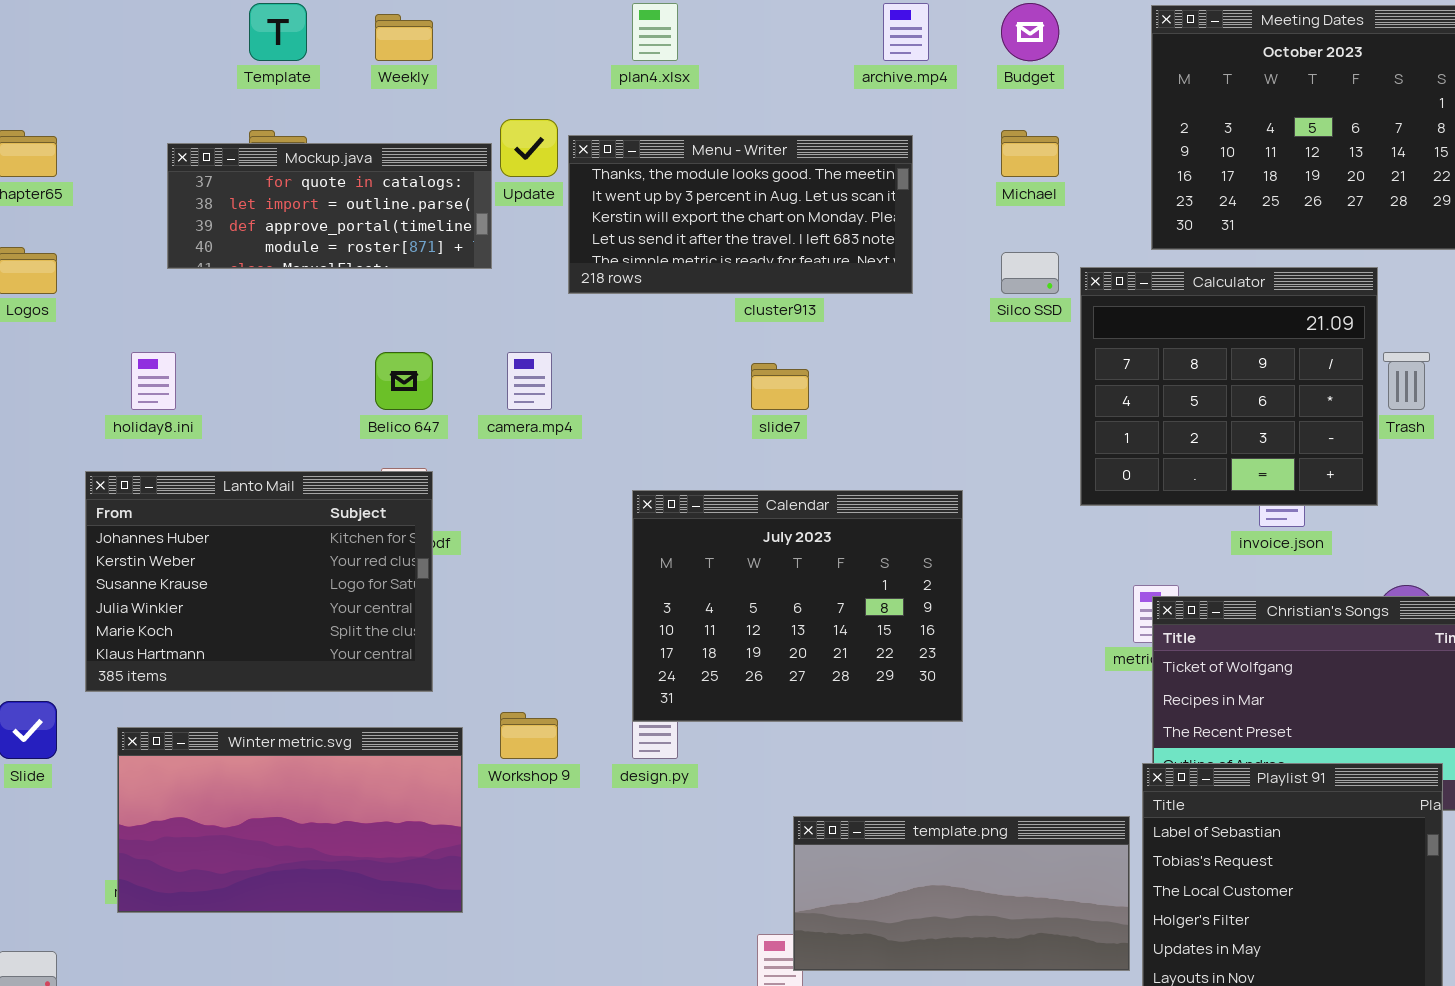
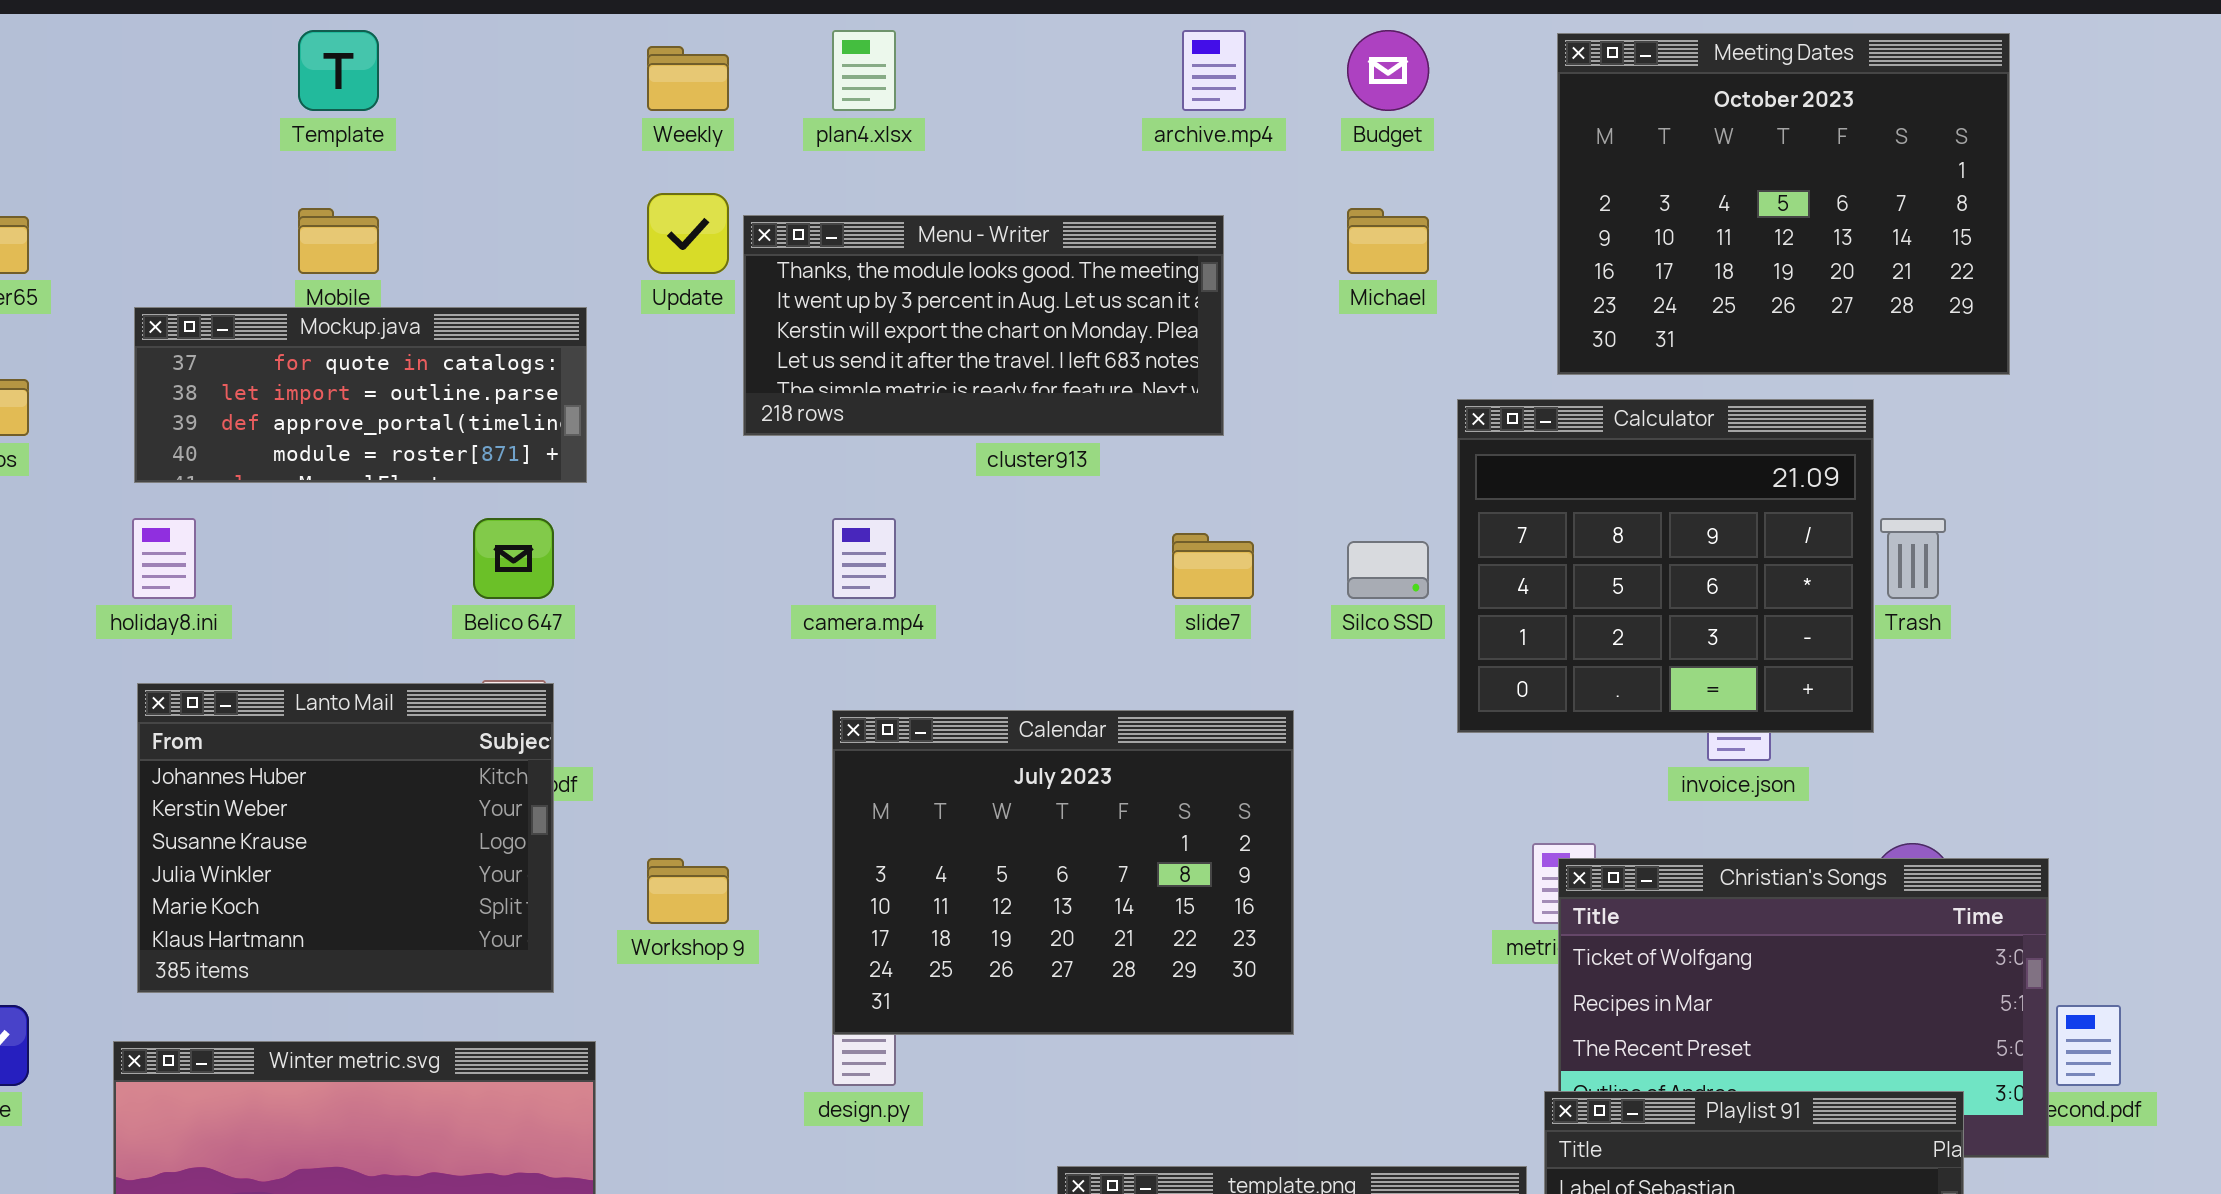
Weekly: [375,14,433,61] -> [647,46,729,111], moved
Mockup.java: [167,143,492,269] -> [134,307,587,483], moved
Silco SSD: [1001,252,1059,294] -> [1347,541,1429,599], moved
camera.mp4: [507,352,552,410] -> [832,518,896,599], moved
slide7: [751,363,809,410] -> [1172,533,1254,599], moved
Lanto Mail: [85,471,433,692] -> [137,683,554,993], resized
Workshop 9: [500,712,558,759] -> [647,858,729,924], moved

